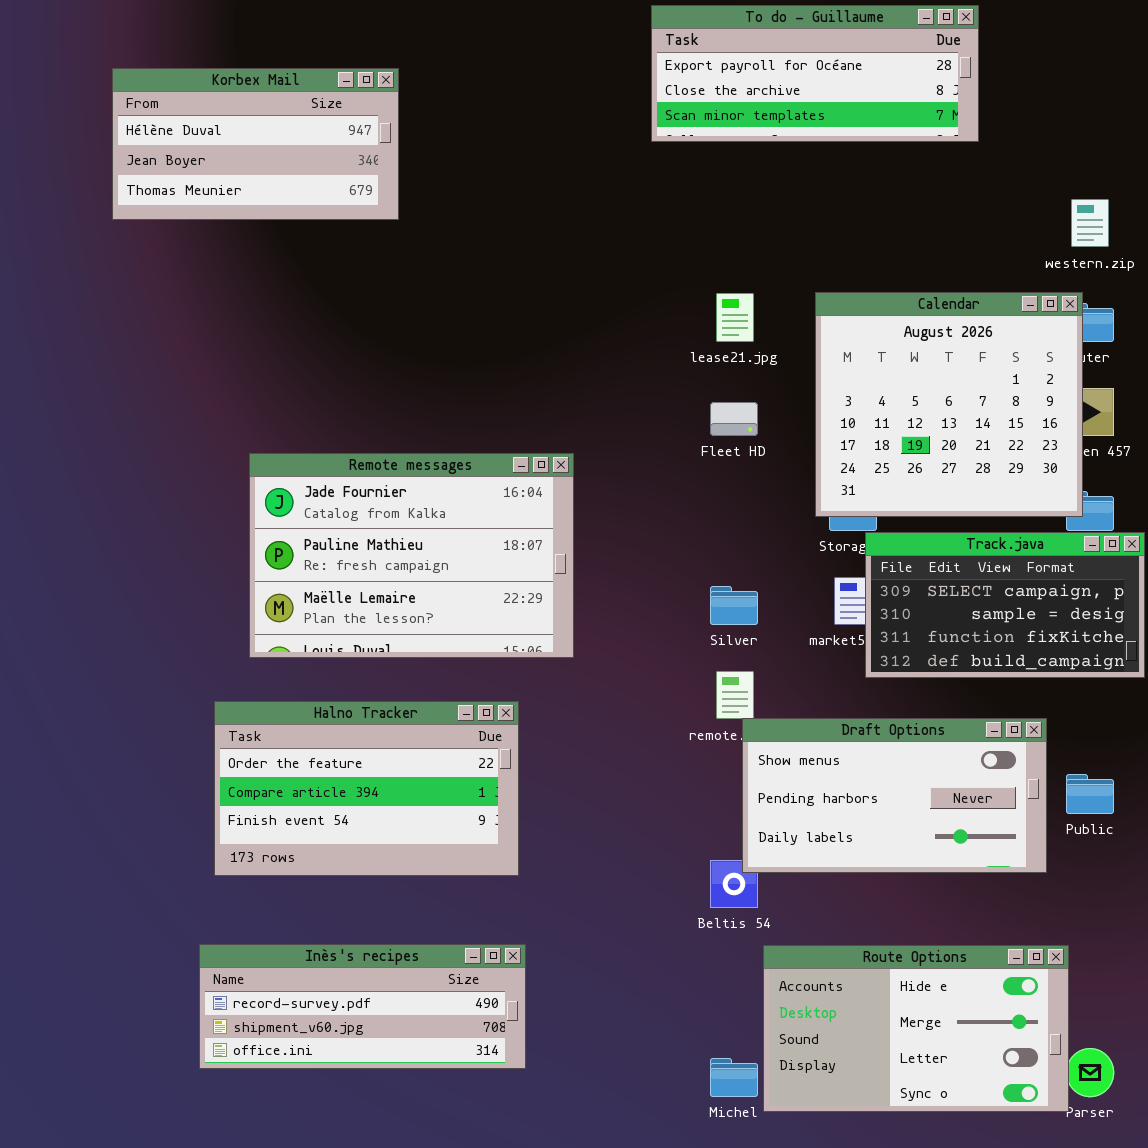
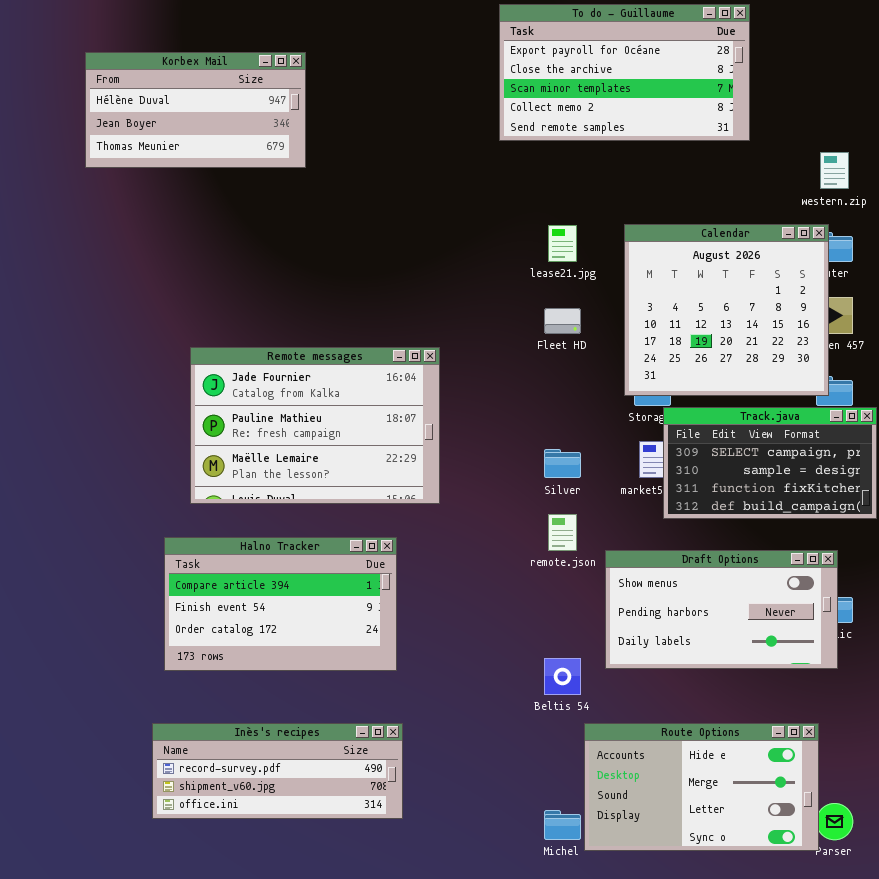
To do - Guillaume: [651,5,979,142] -> [499,4,750,141], resized
Halno Tracker: [214,701,519,876] -> [164,537,397,671], scrolled down 1 row
Draft Options: [742,718,1047,873] -> [605,550,838,669], moved

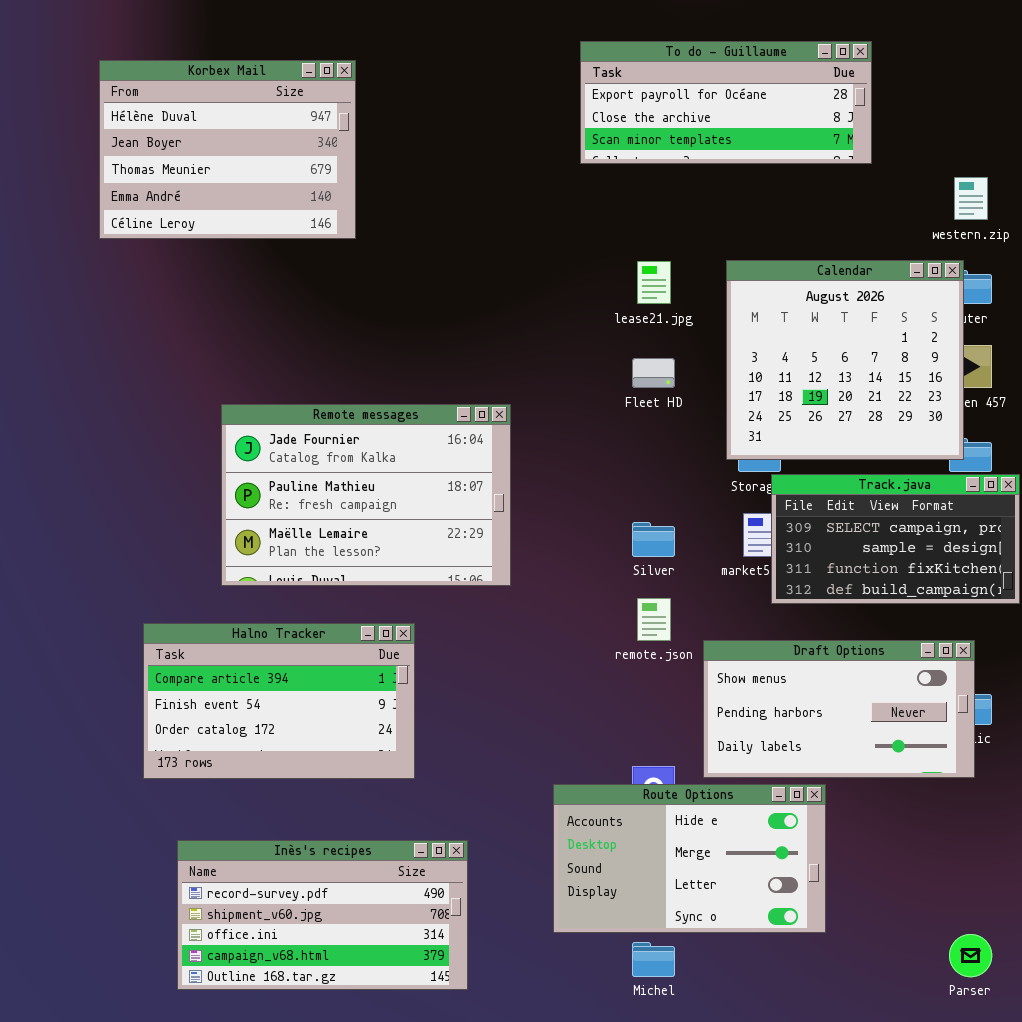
To do - Guillaume: [499,4,750,141] -> [580,41,872,164], resized
Korbex Mail: [85,52,306,168] -> [99,60,356,239], resized
Halno Tracker: [164,537,397,671] -> [143,623,415,779], moved
Inès's recipes: [152,723,403,819] -> [177,840,468,990], resized
Route Options: [584,723,819,851] -> [553,784,826,933], moved

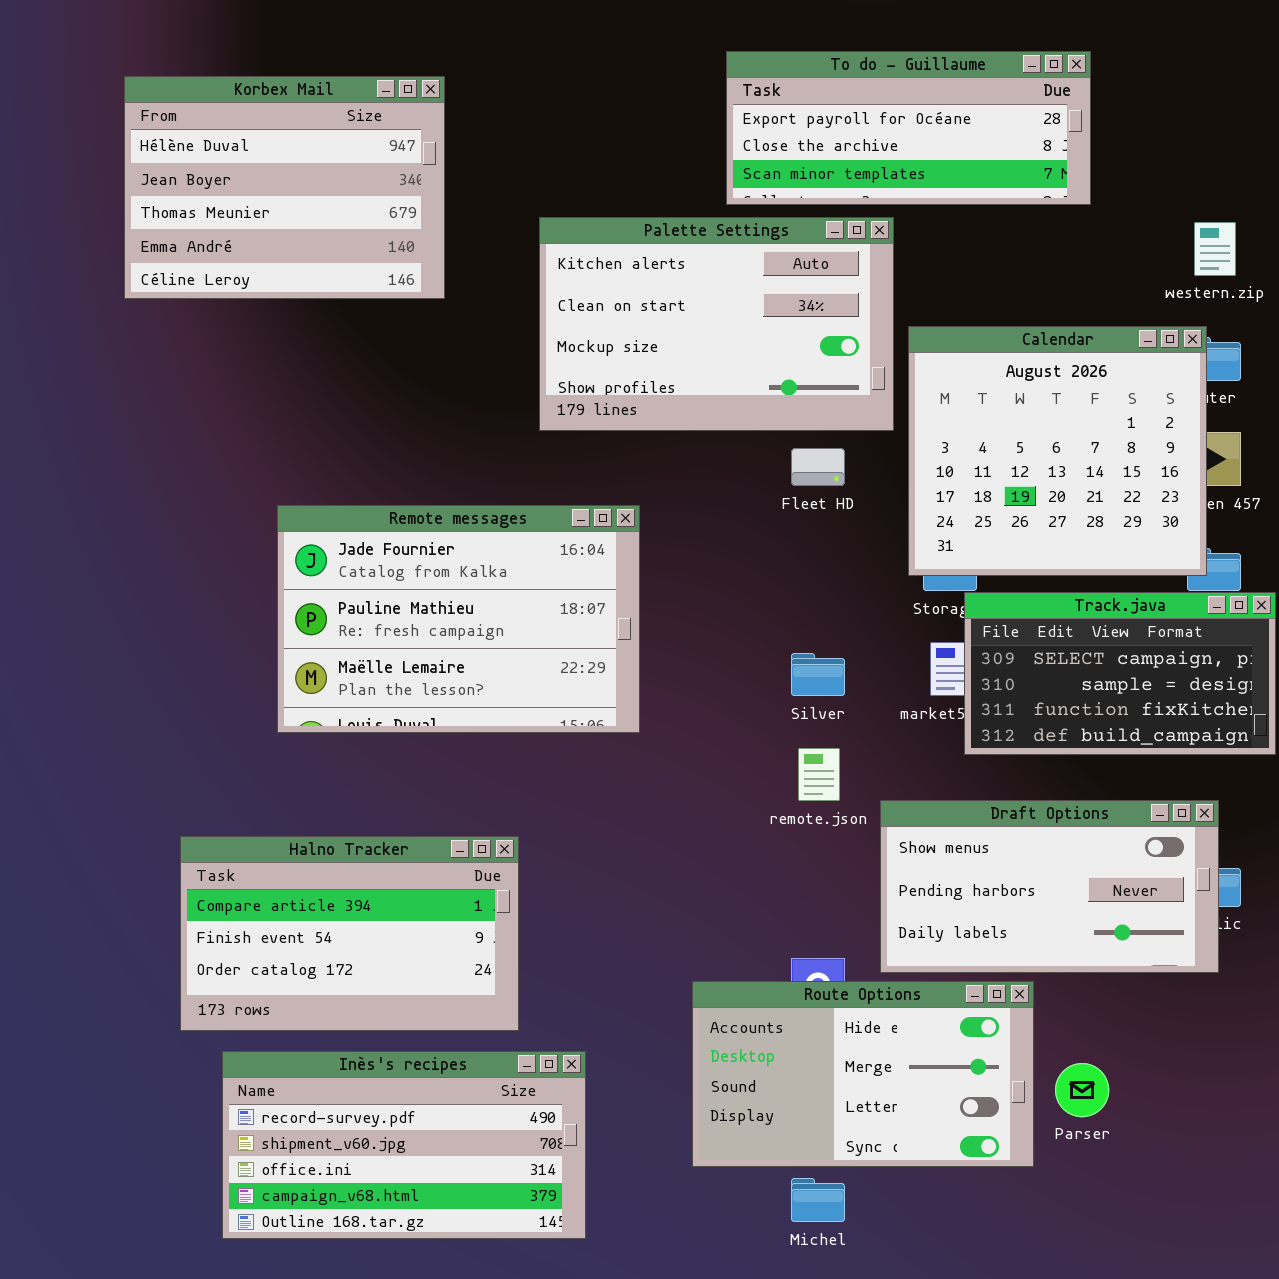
Palette Settings: none -> [539,217,894,431], opened
Halno Tracker: [143,623,415,779] -> [180,836,519,1031], moved
Parser: [949,934,992,977] -> [1055,1063,1109,1117], moved

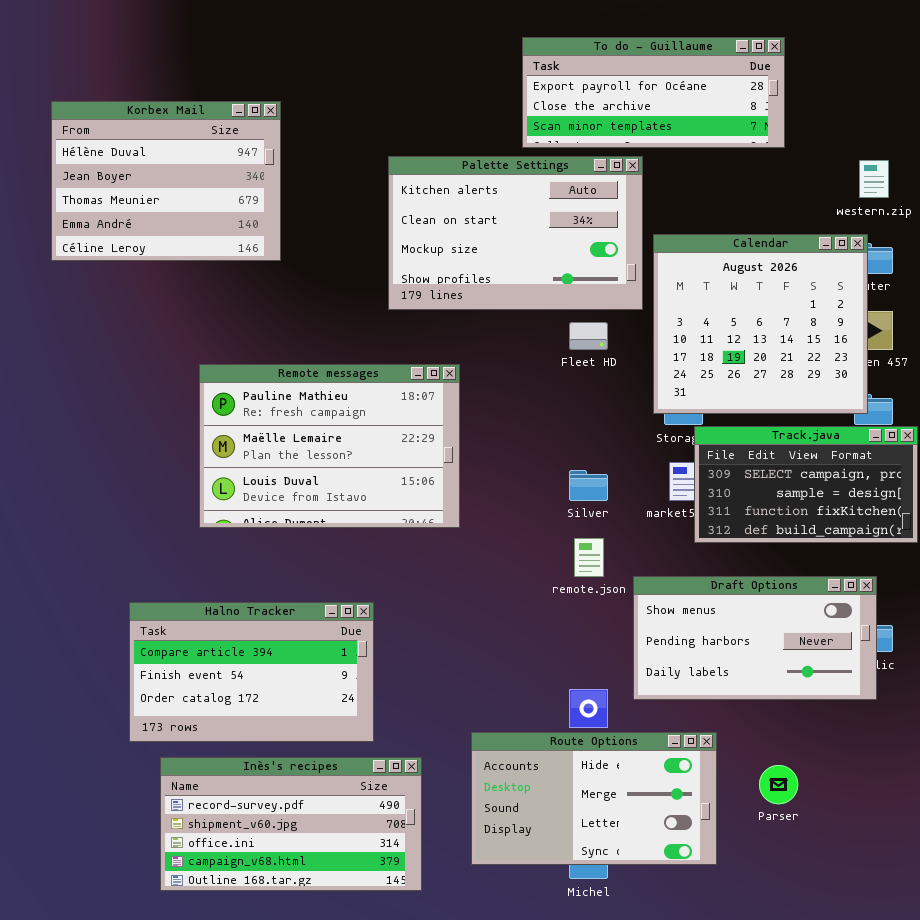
Korbex Mail: [124,76,445,299] -> [51,101,281,261], moved
Remote messages: [277,505,640,733] -> [199,364,460,528], scrolled down 1 row
Route Options: [692,981,1034,1167] -> [471,732,717,865], moved

